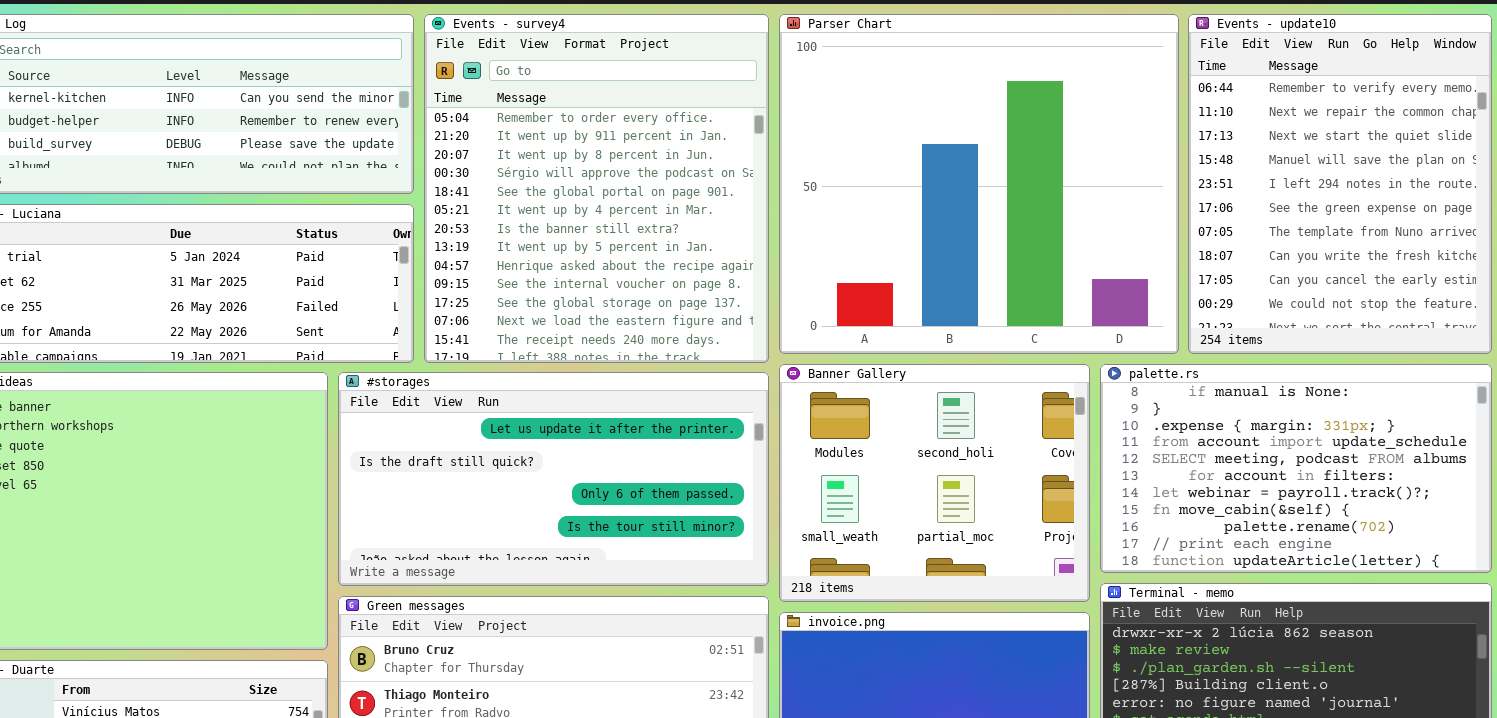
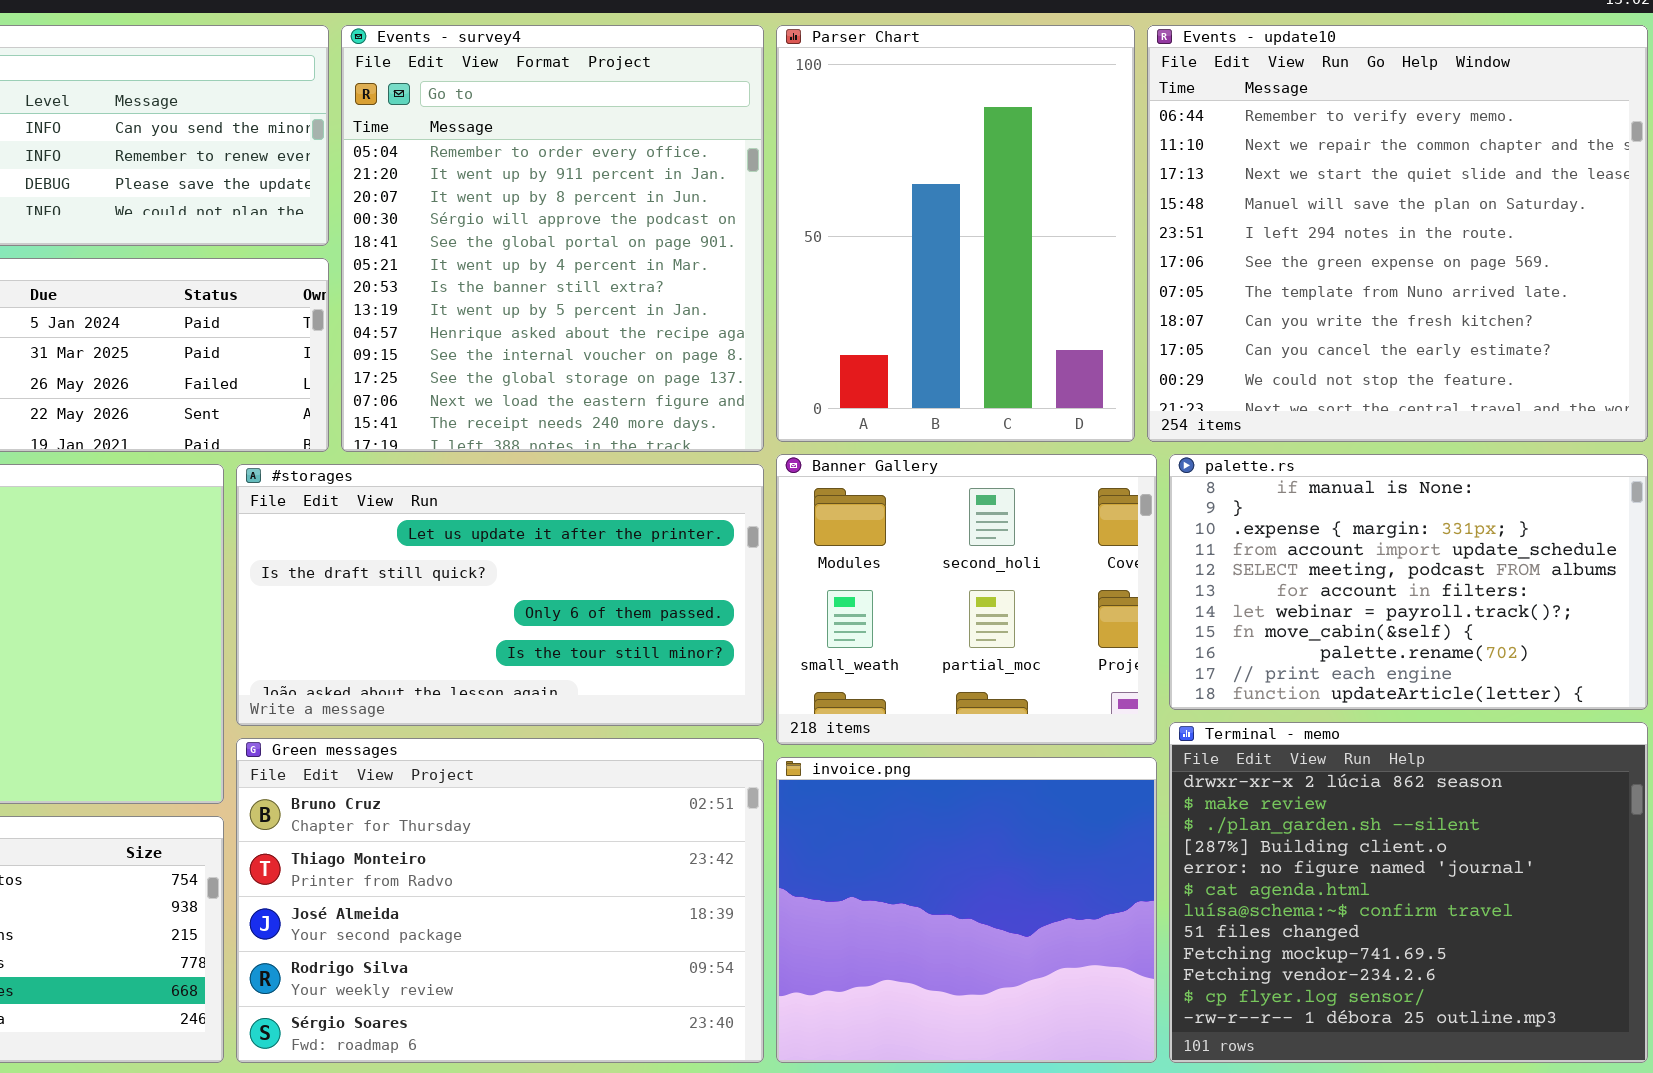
Parser Chart: [779,14,1179,354] -> [776,25,1135,442], resized
Events - update10: [1188,14,1492,354] -> [1147,25,1648,442], resized

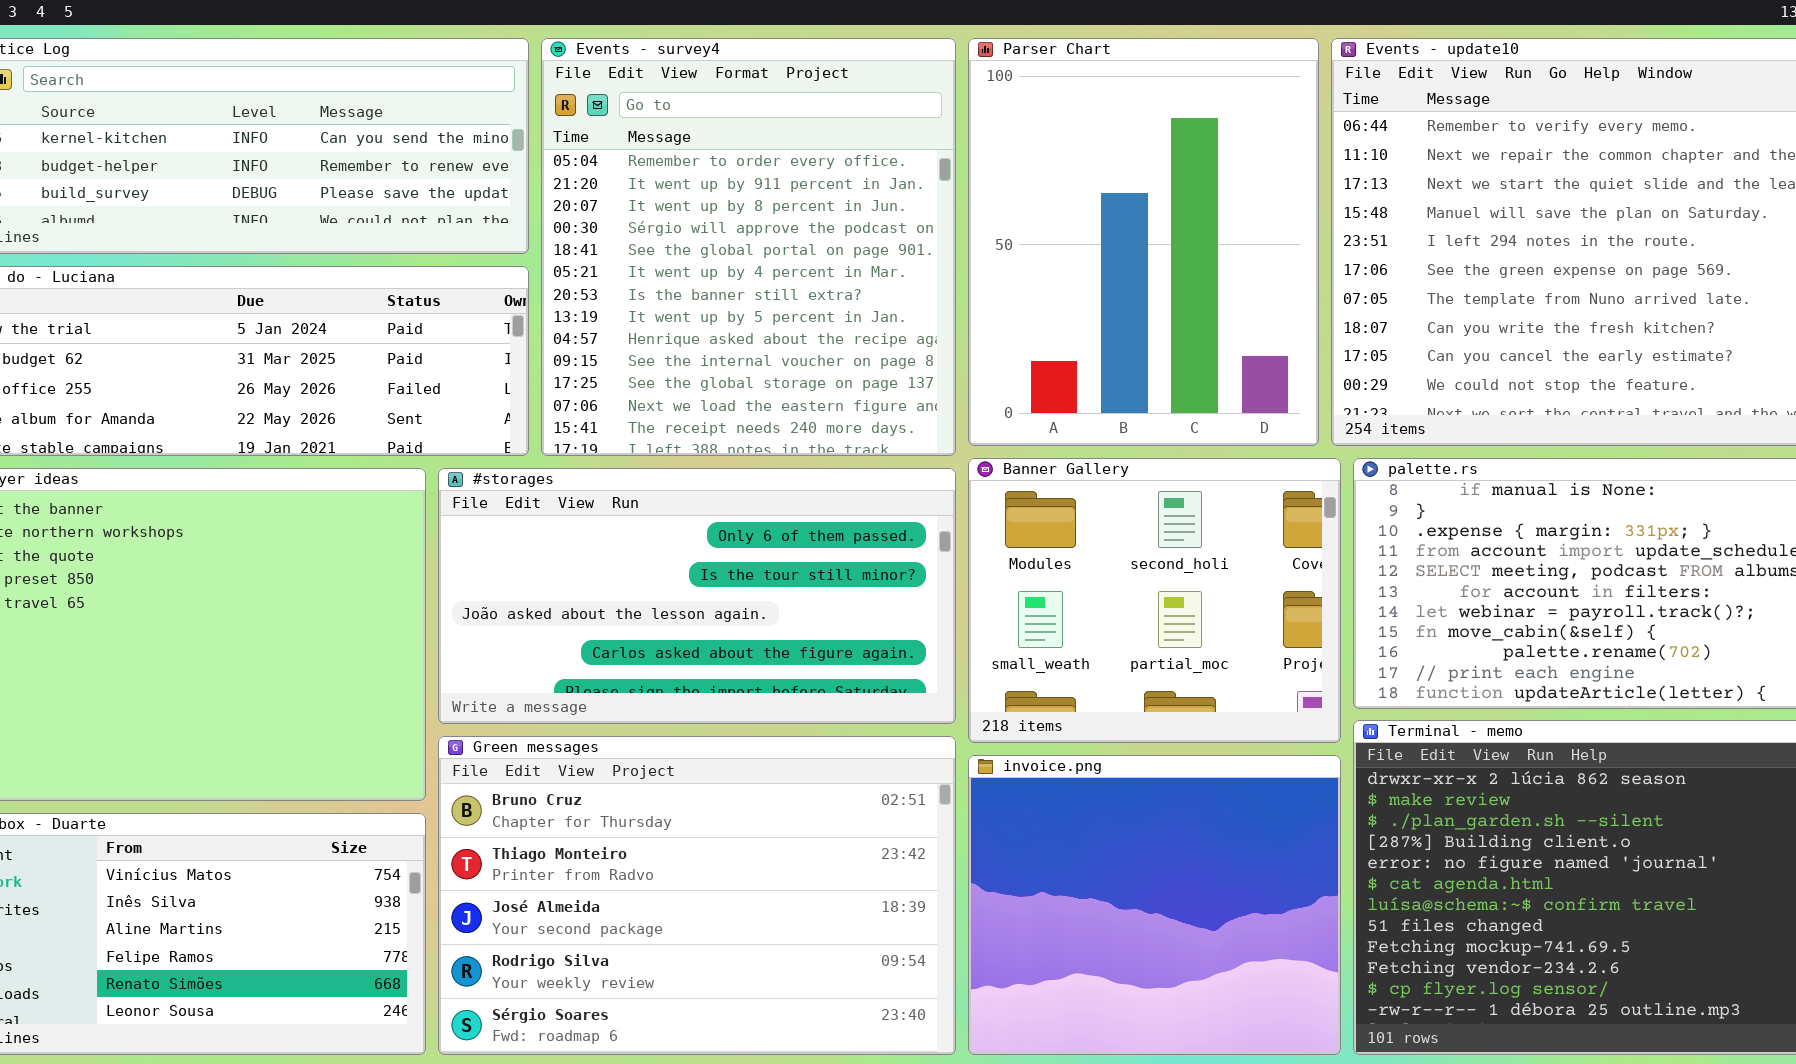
#storages: [236,464,764,726] -> [438,468,956,724], scrolled down 2 rows

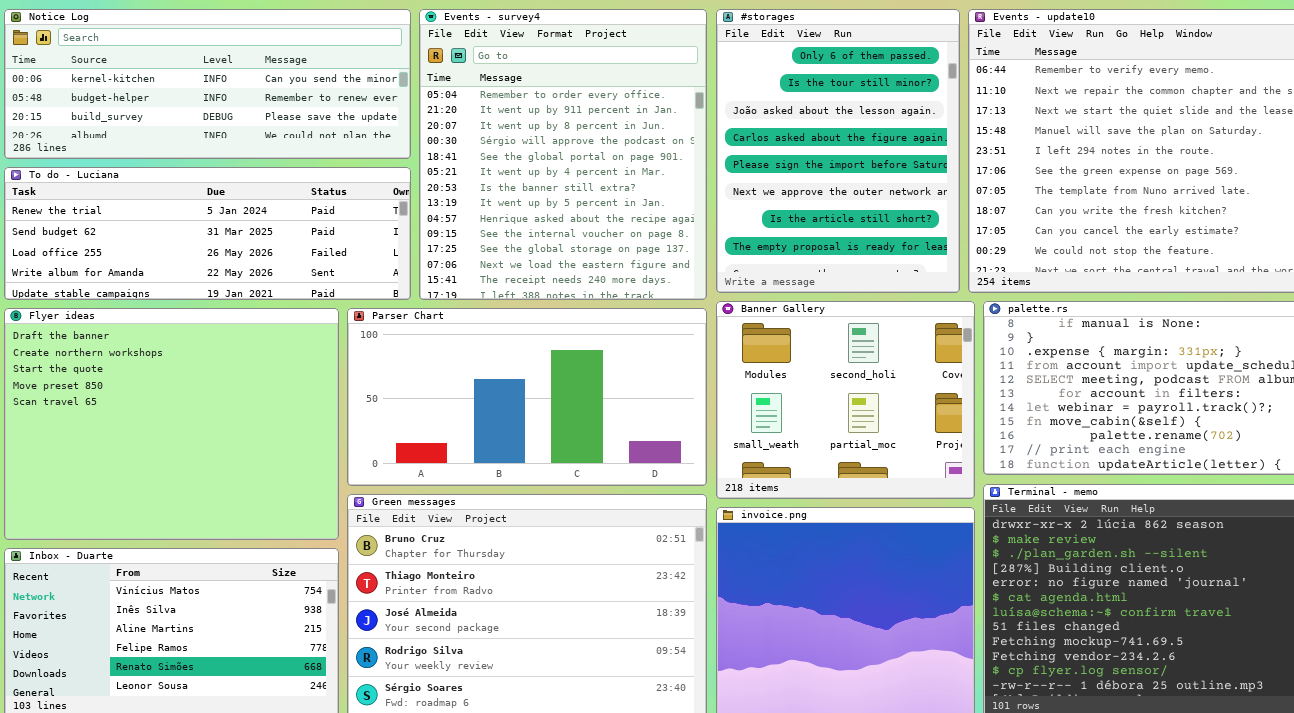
Parser Chart: [968,38,1319,446] -> [347,308,707,486], moved, resized
#storages: [438,468,956,724] -> [716,9,960,293], moved, resized

